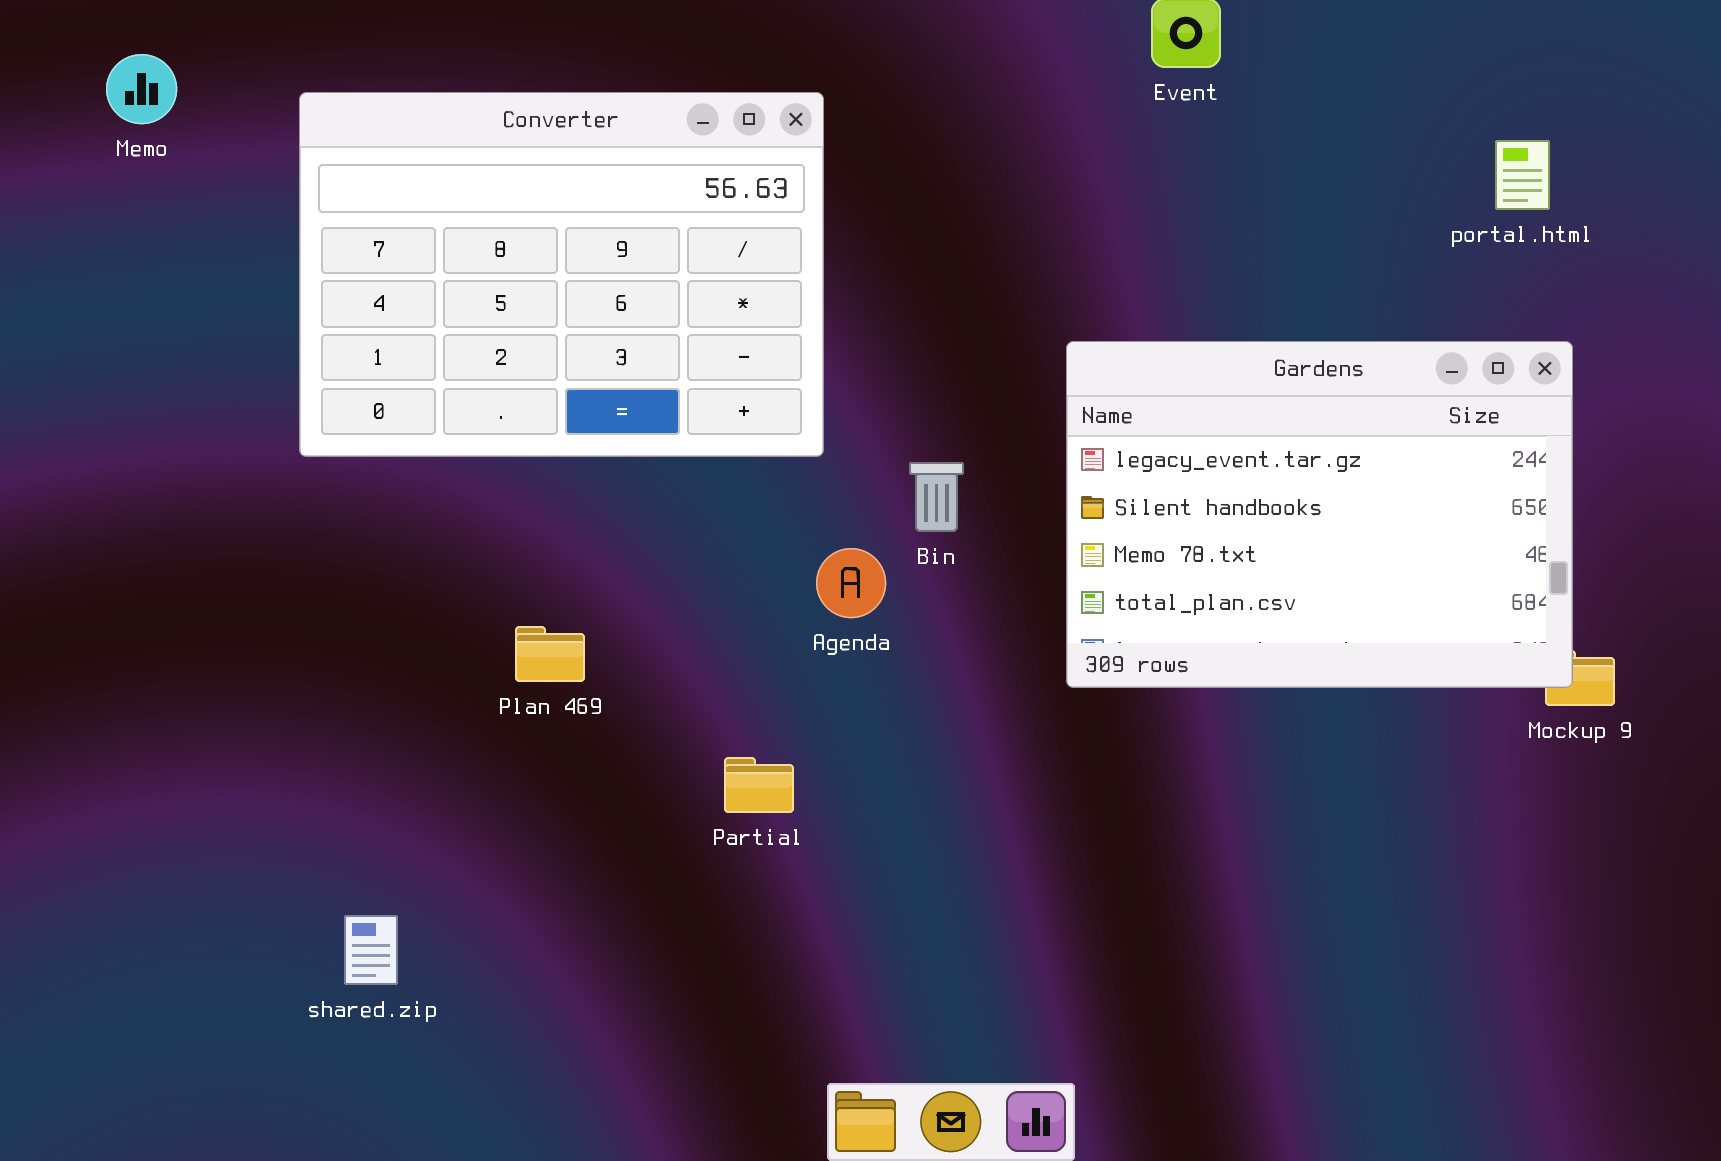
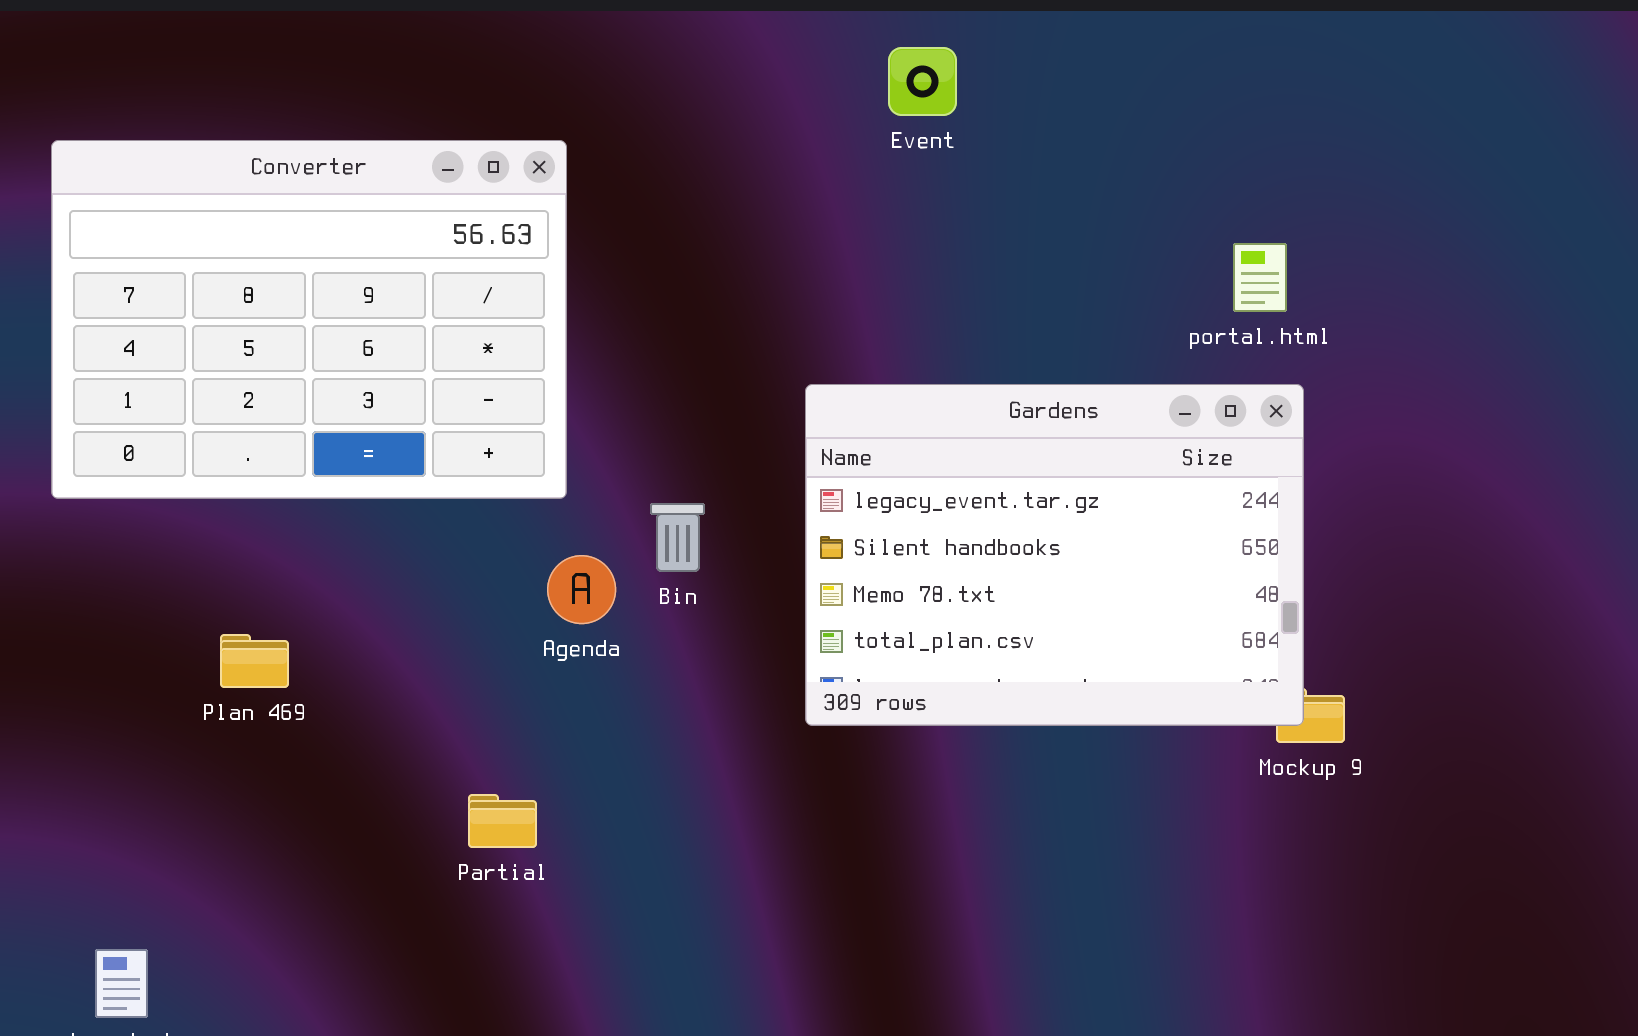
portal.html: [1495,140,1550,210] -> [1233,243,1287,312], moved
Agenda: [816,548,886,618] -> [547,555,616,624], moved
Plan 469: [515,626,585,682] -> [220,634,289,688], moved

